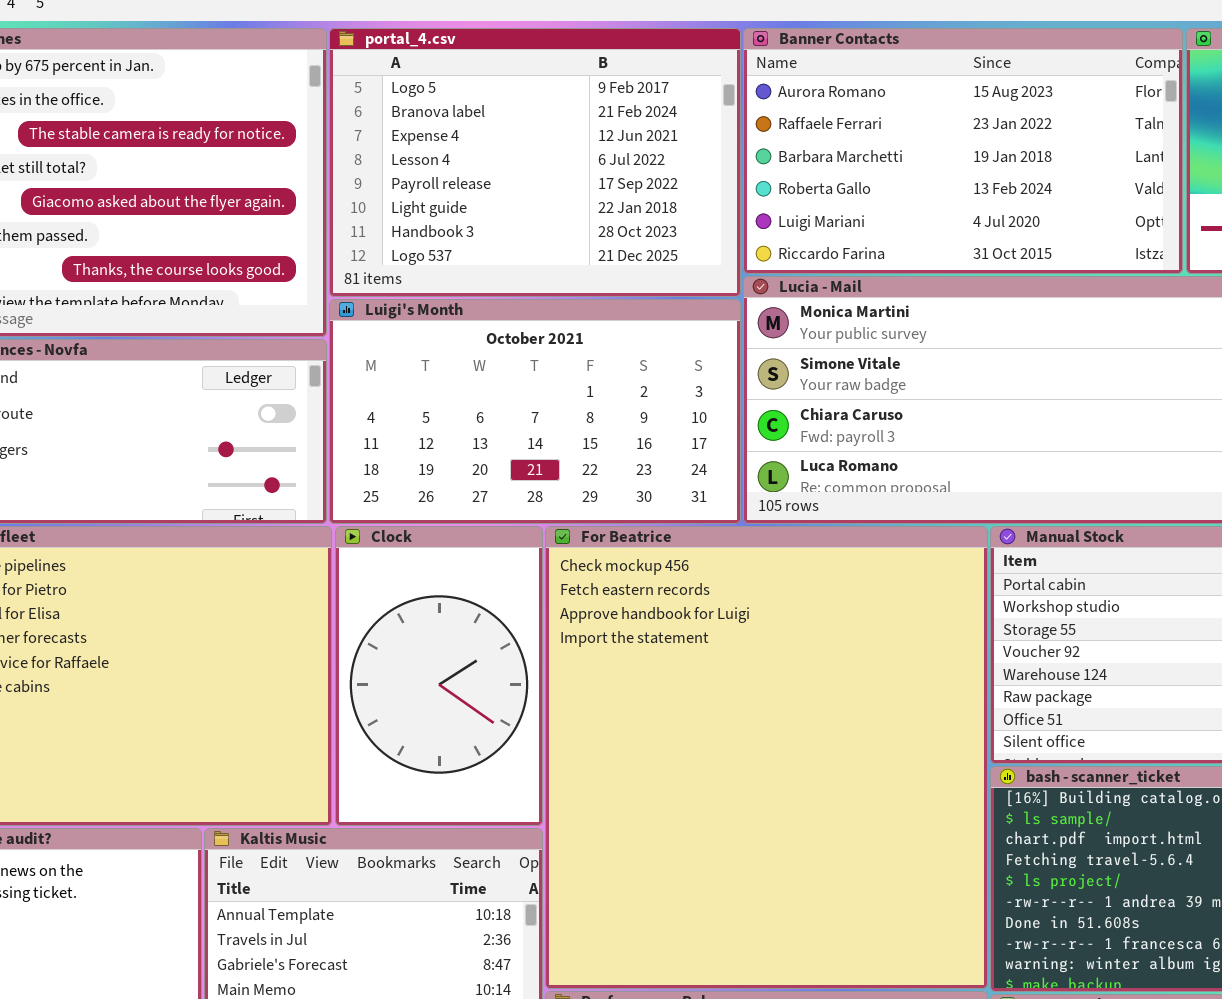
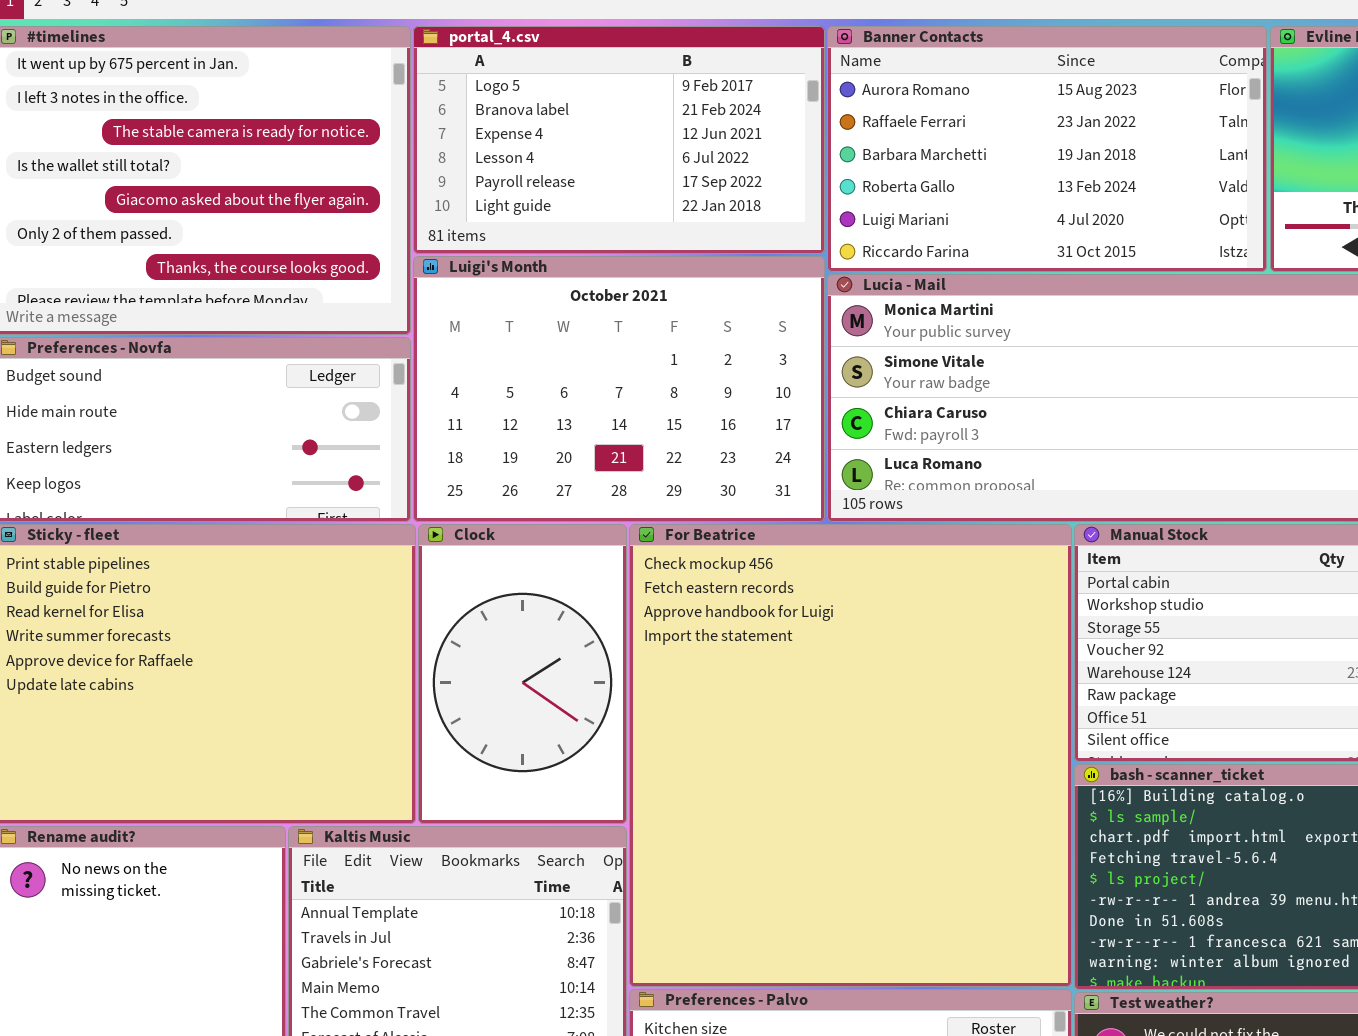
portal_4.csv: [329,28,741,297] -> [413,26,825,254], resized
Luigi's Month: [329,299,741,524] -> [413,256,825,522], resized

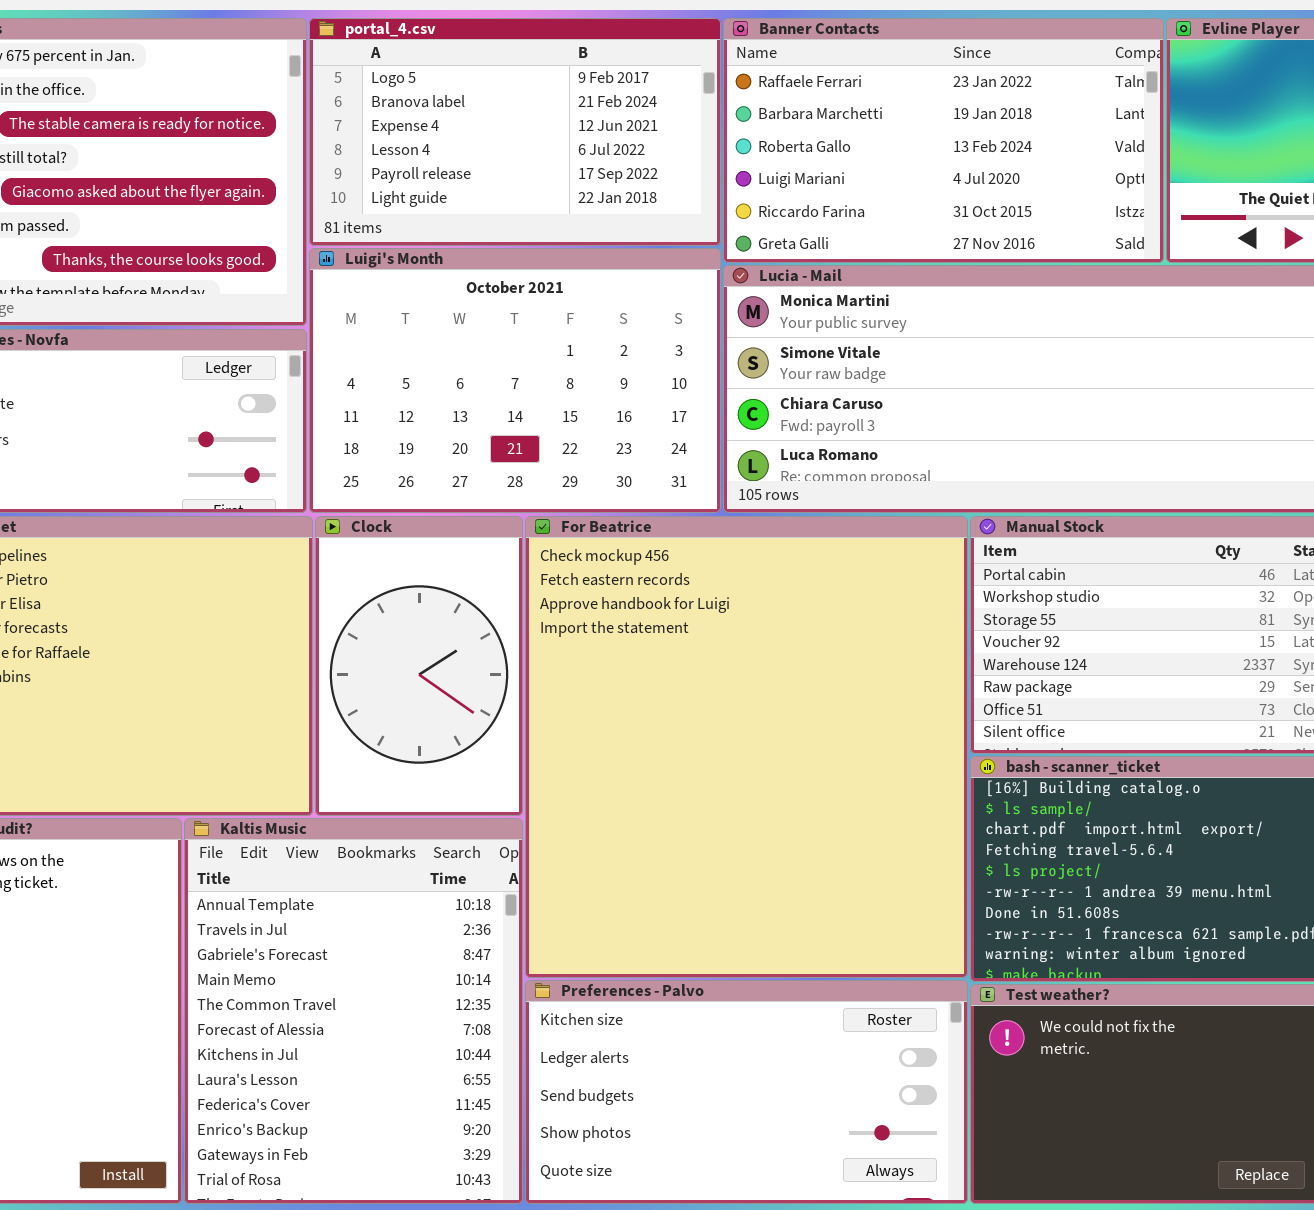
Banner Contacts: [827,26,1267,272] -> [723,18,1164,263], scrolled down 1 row

